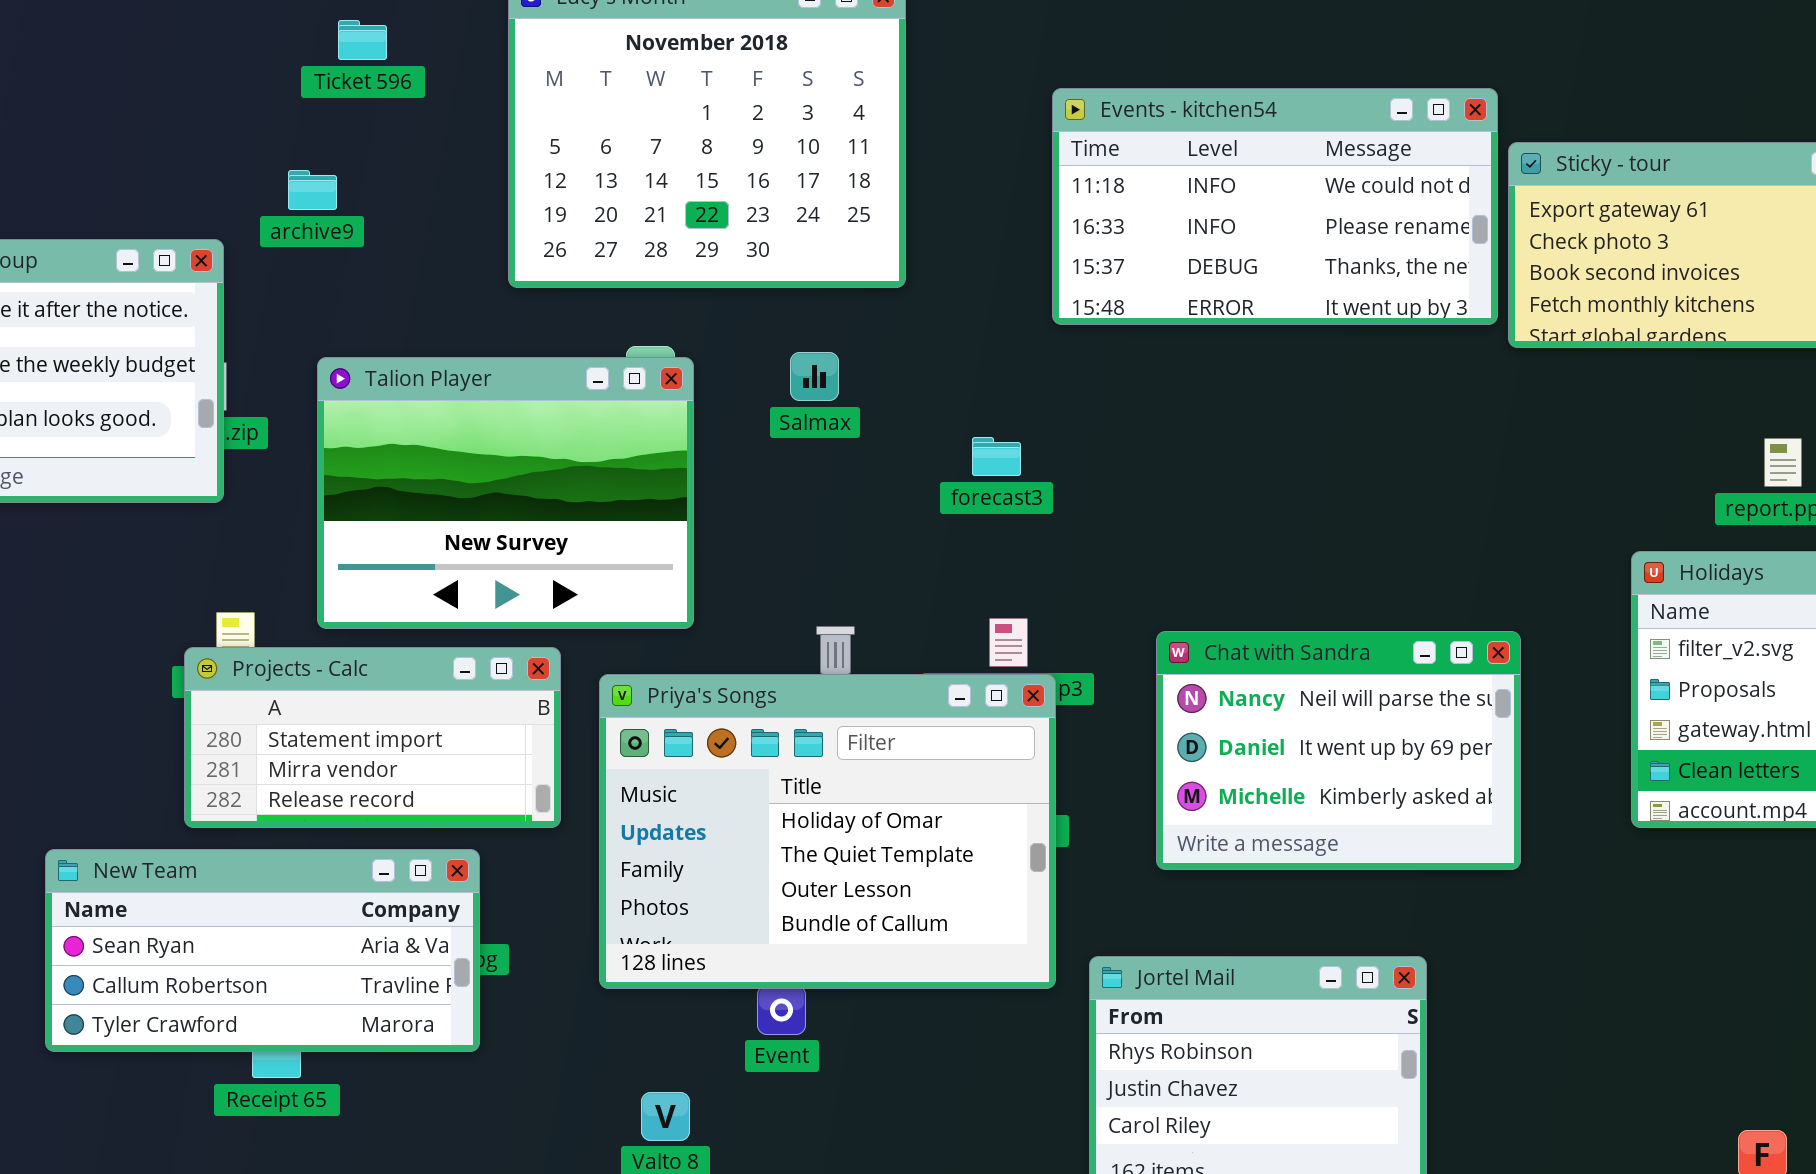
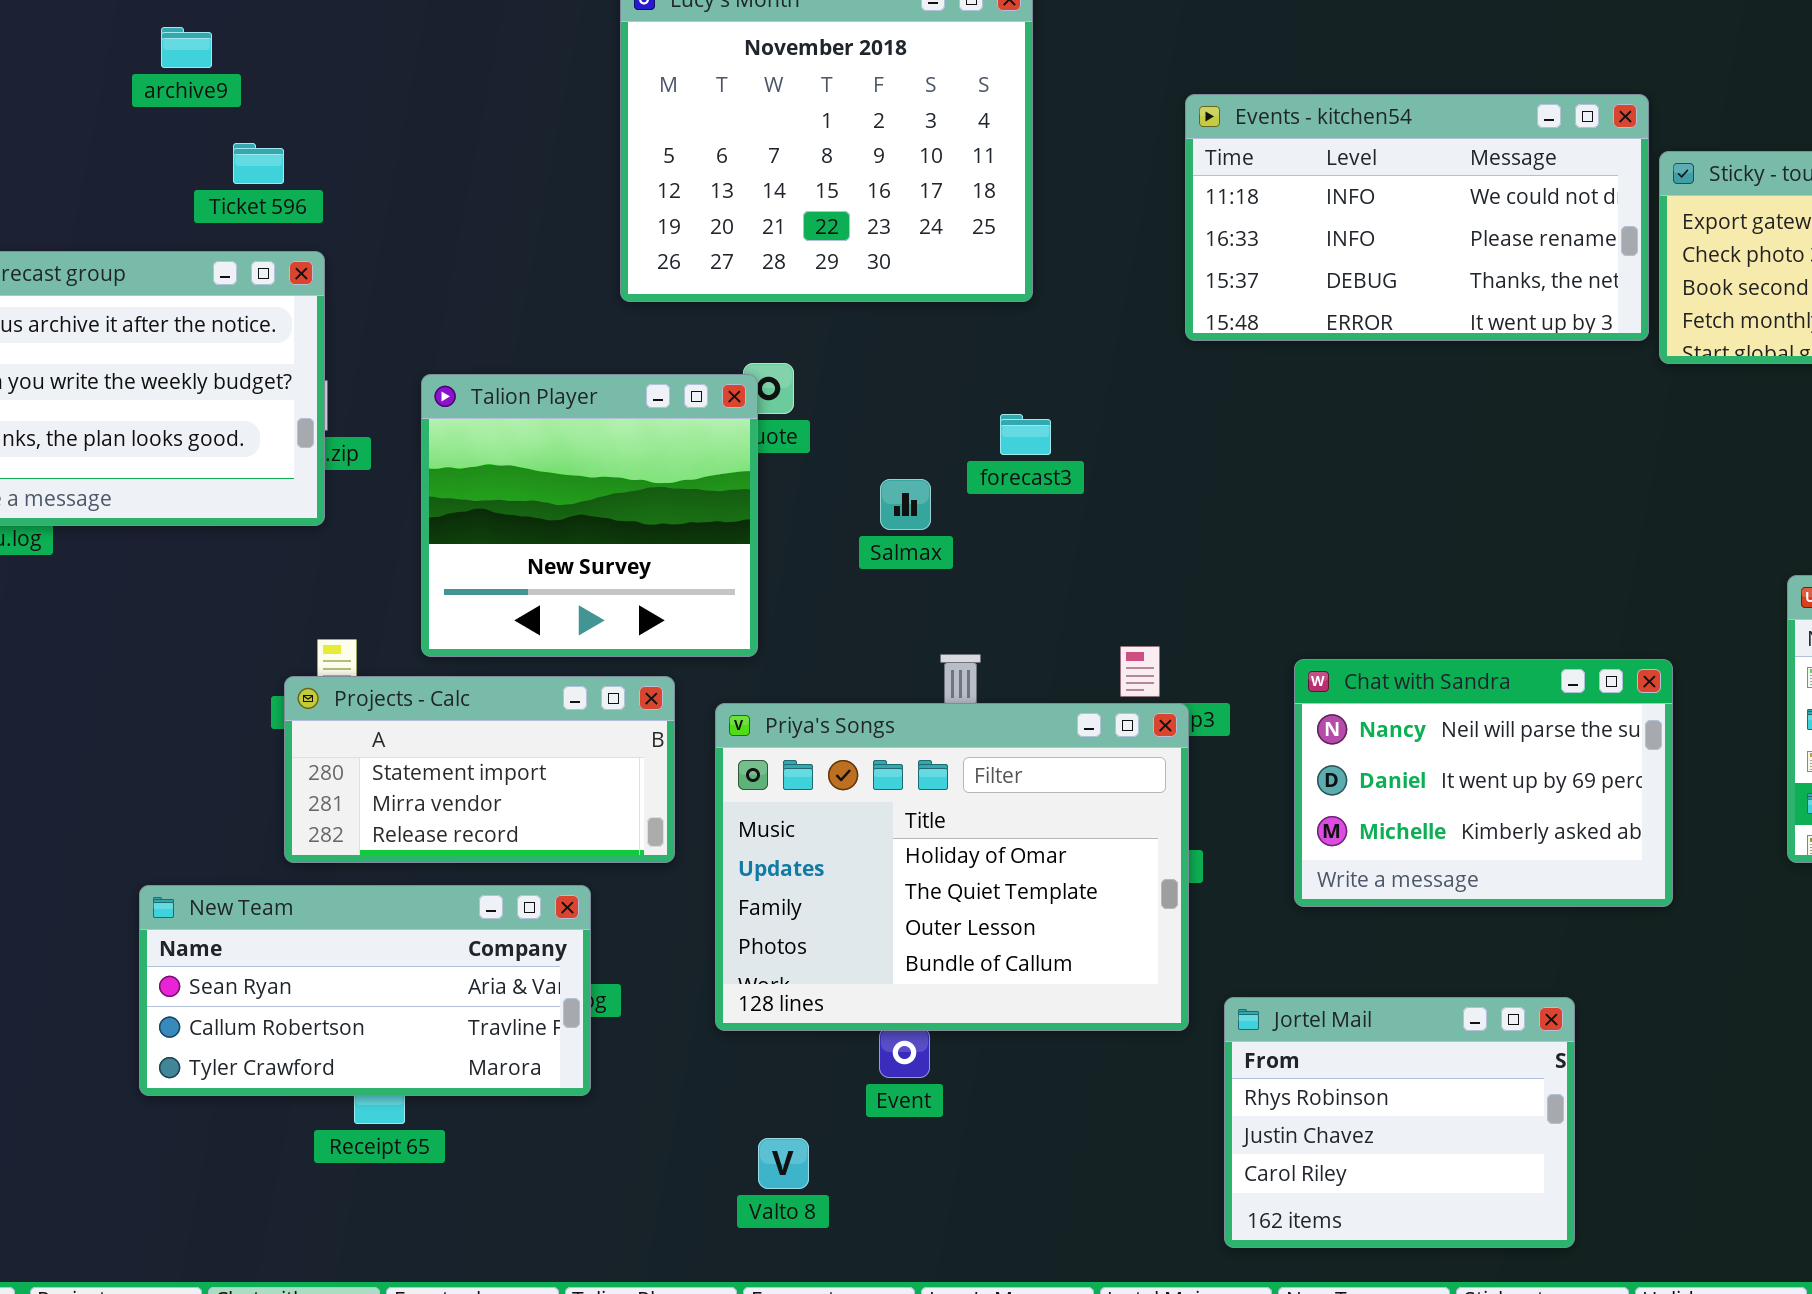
Ticket 596: [338,20,387,60] -> [233,143,284,184], moved
archive9: [288,170,337,210] -> [161,27,212,68], moved
Salmax: [790,352,839,401] -> [880,479,931,530], moved
Talion Player: [317,357,694,629] -> [421,374,758,657], resized
forecast3: [972,437,1021,476] -> [1000,414,1051,455], moved

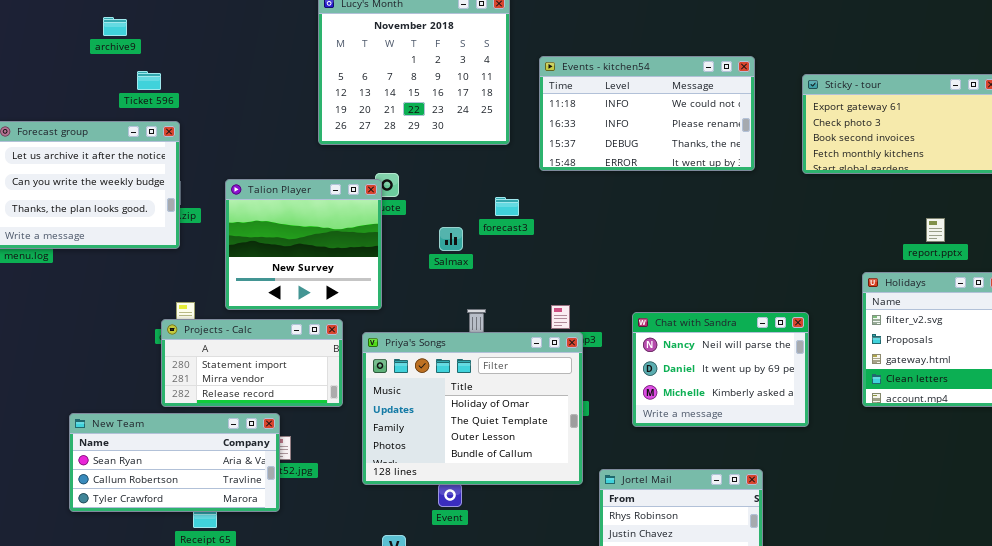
Events - kitchen54: [1185,94,1649,341] -> [539,56,755,171], moved
New Team: [139,885,591,1096] -> [69,413,280,512], moved

